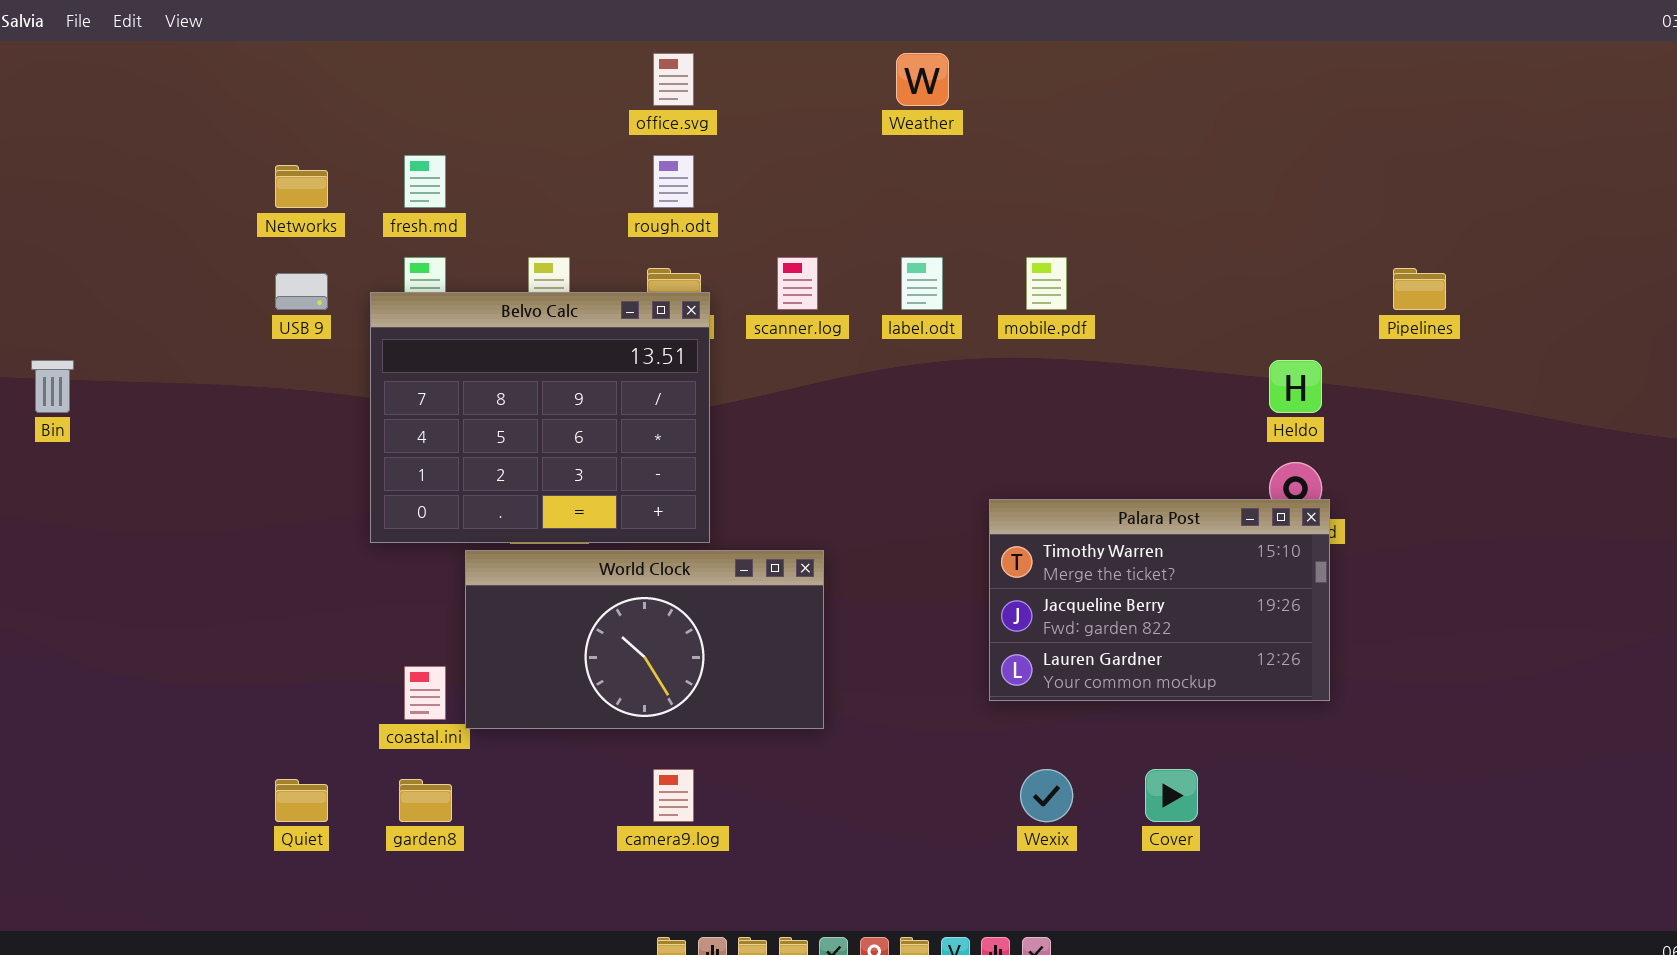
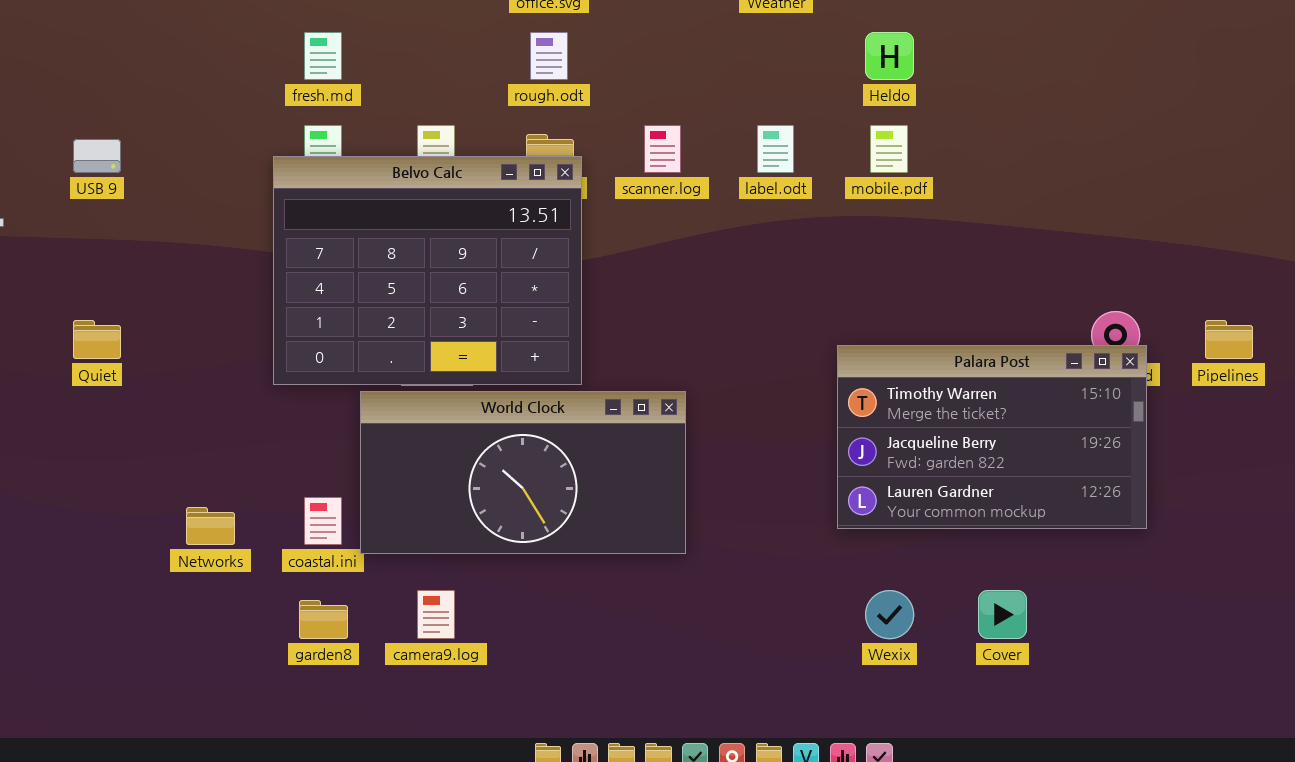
Networks: [275,165,328,208] -> [186,507,235,545], moved
Pipelines: [1393,268,1446,310] -> [1205,320,1253,359], moved
USB 9: [275,273,328,310] -> [73,139,121,173], moved
Heldo: [1269,360,1322,413] -> [865,32,914,80], moved
camera9.log: [653,769,694,822] -> [417,590,455,639], moved
Quiet: [275,779,328,822] -> [73,320,121,359], moved

